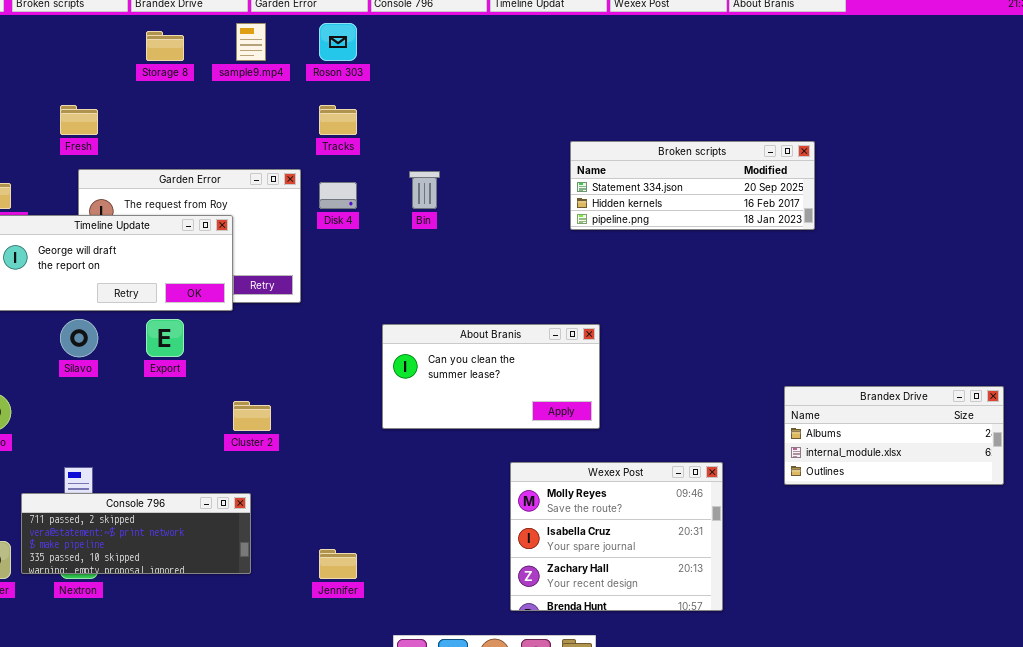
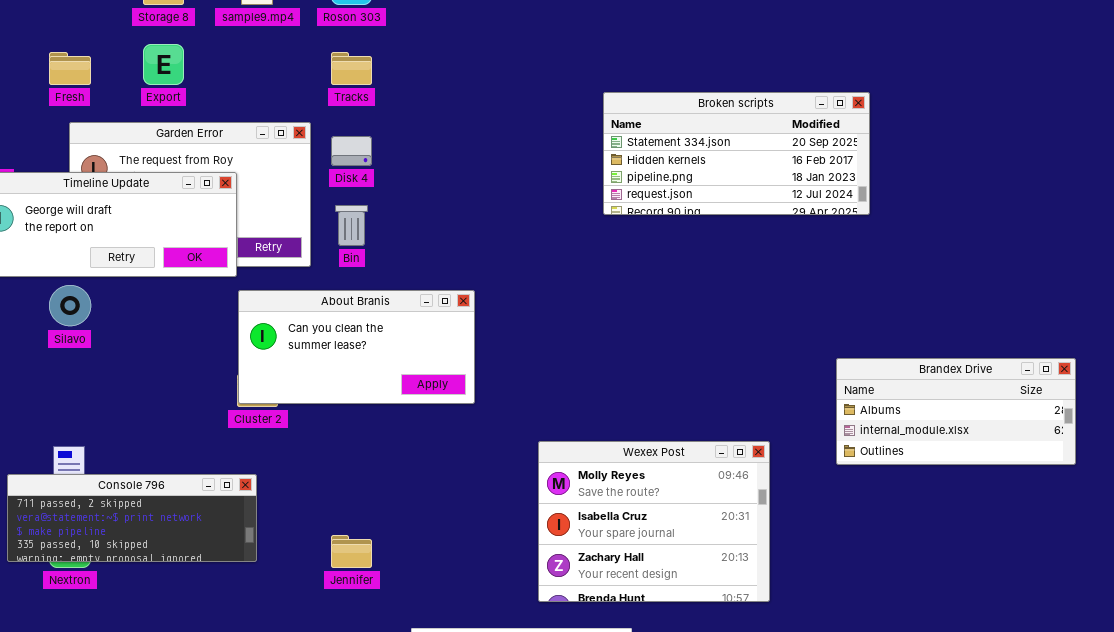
Broken scripts: [570,141,815,230] -> [603,92,870,215], resized
Bin: [409,171,440,209] -> [335,205,368,246], moved
Export: [146,319,184,357] -> [143,44,184,85], moved
About Branis: [382,324,600,429] -> [238,290,475,404], moved

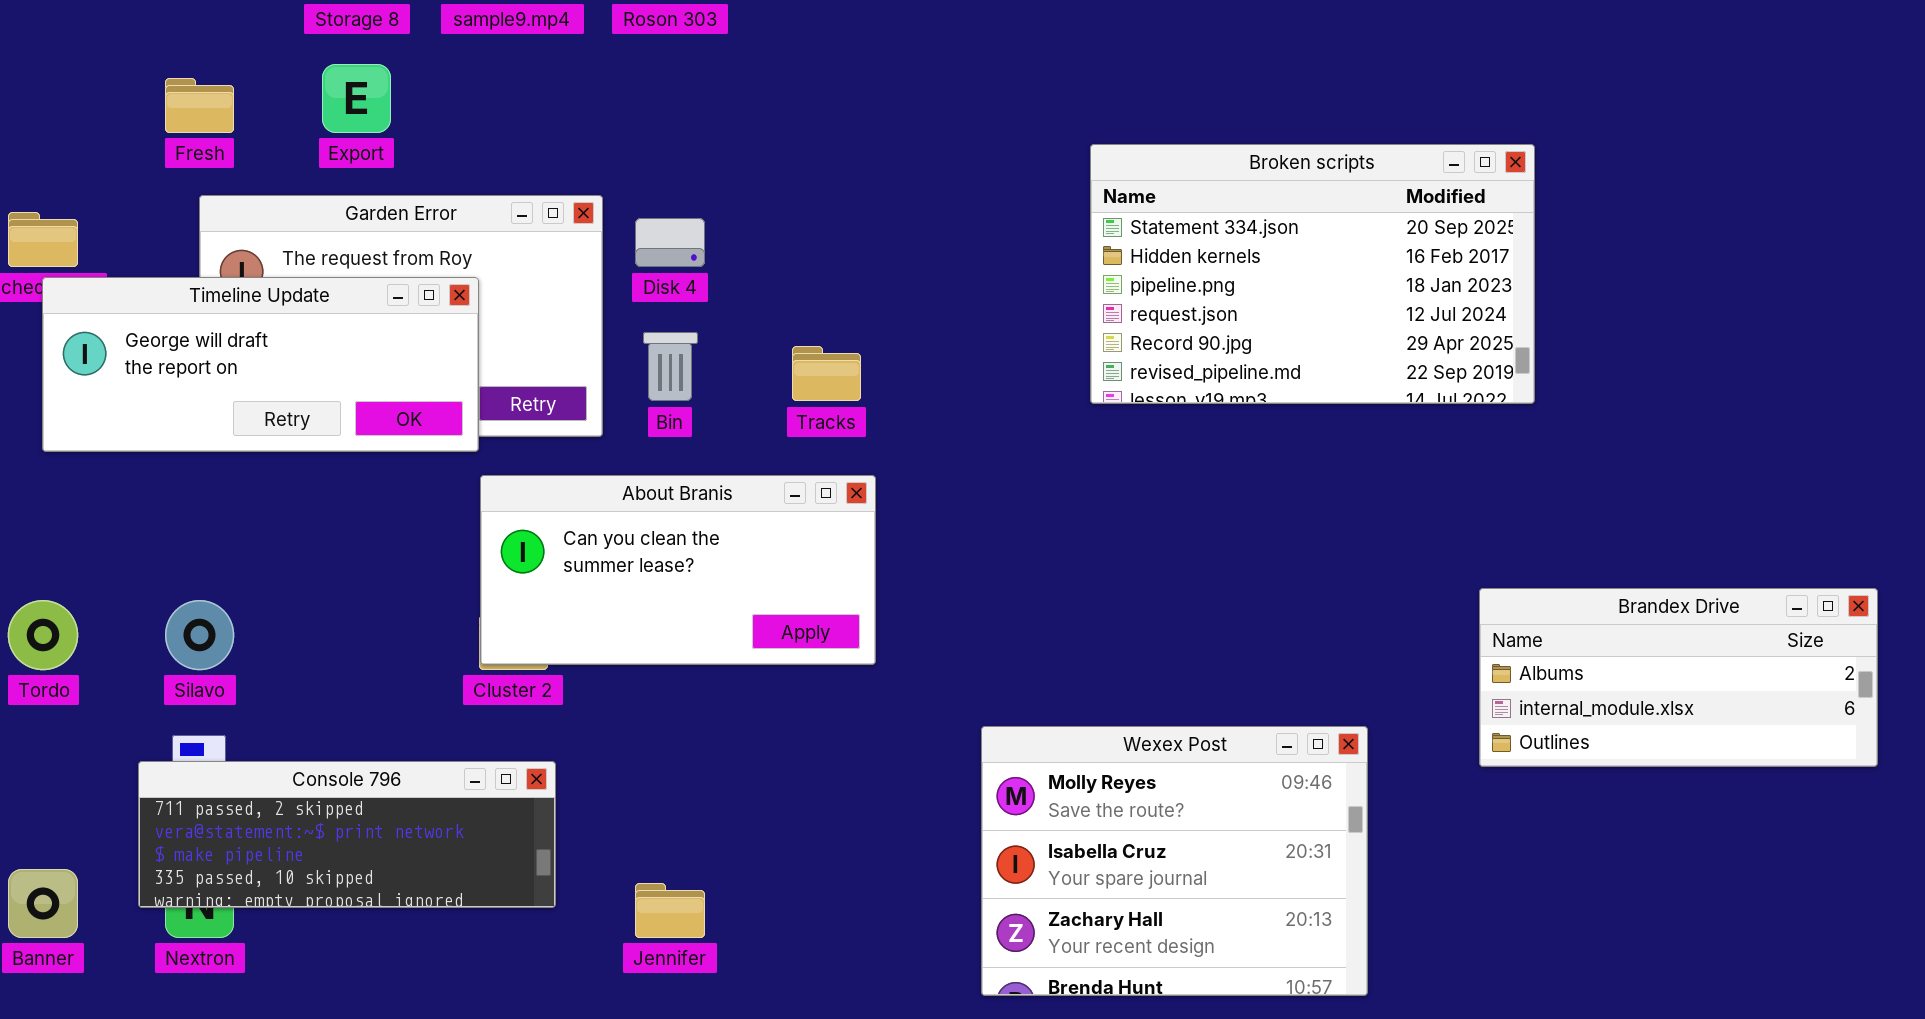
Tracks: [331,52,372,85] -> [792,346,861,401], moved
Broken scripts: [603,92,870,215] -> [1090,144,1535,404], resized
Silavo: [49,285,91,326] -> [165,600,234,670], moved
Console 796: [7,474,257,562] -> [138,761,556,908], moved

